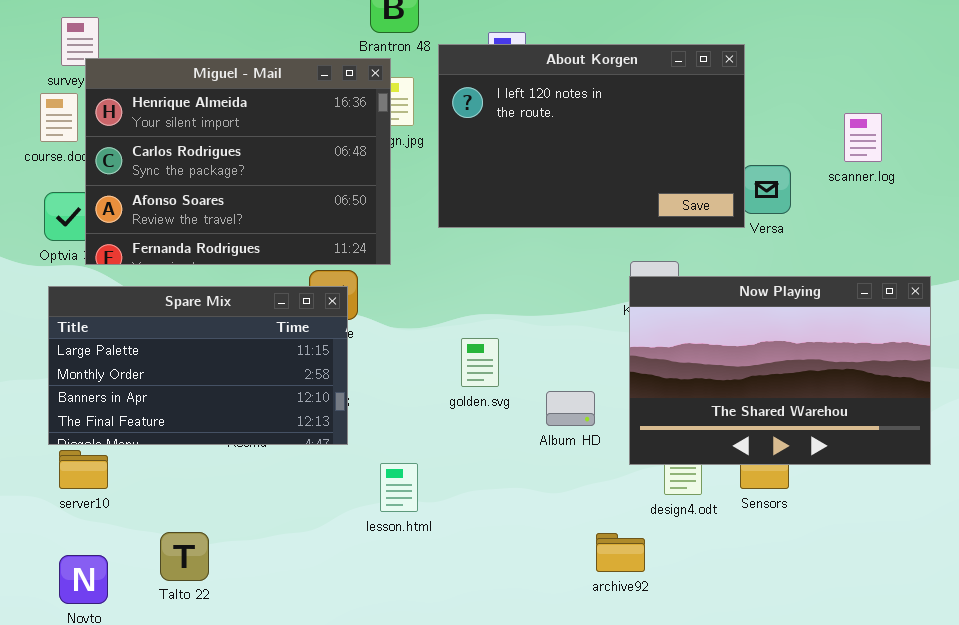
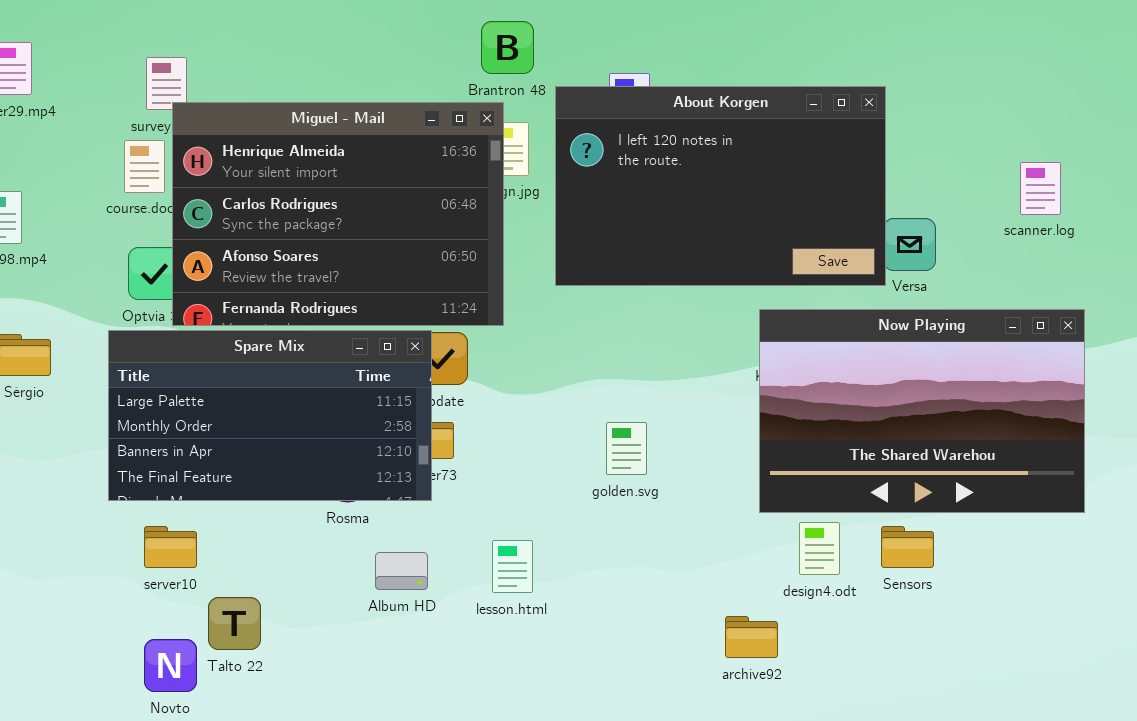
scanner.log: [844,113,882,162] -> [1020,162,1061,215], moved
Now Playing: [629,276,931,465] -> [759,309,1085,513], moved
Spare Mix: [48,286,348,445] -> [108,330,432,501], moved
golden.svg: [461,338,499,387] -> [606,422,647,475], moved
Album HD: [546,391,595,426] -> [375,552,428,590], moved
Talto 22: [160,532,209,581] -> [208,597,261,650], moved

